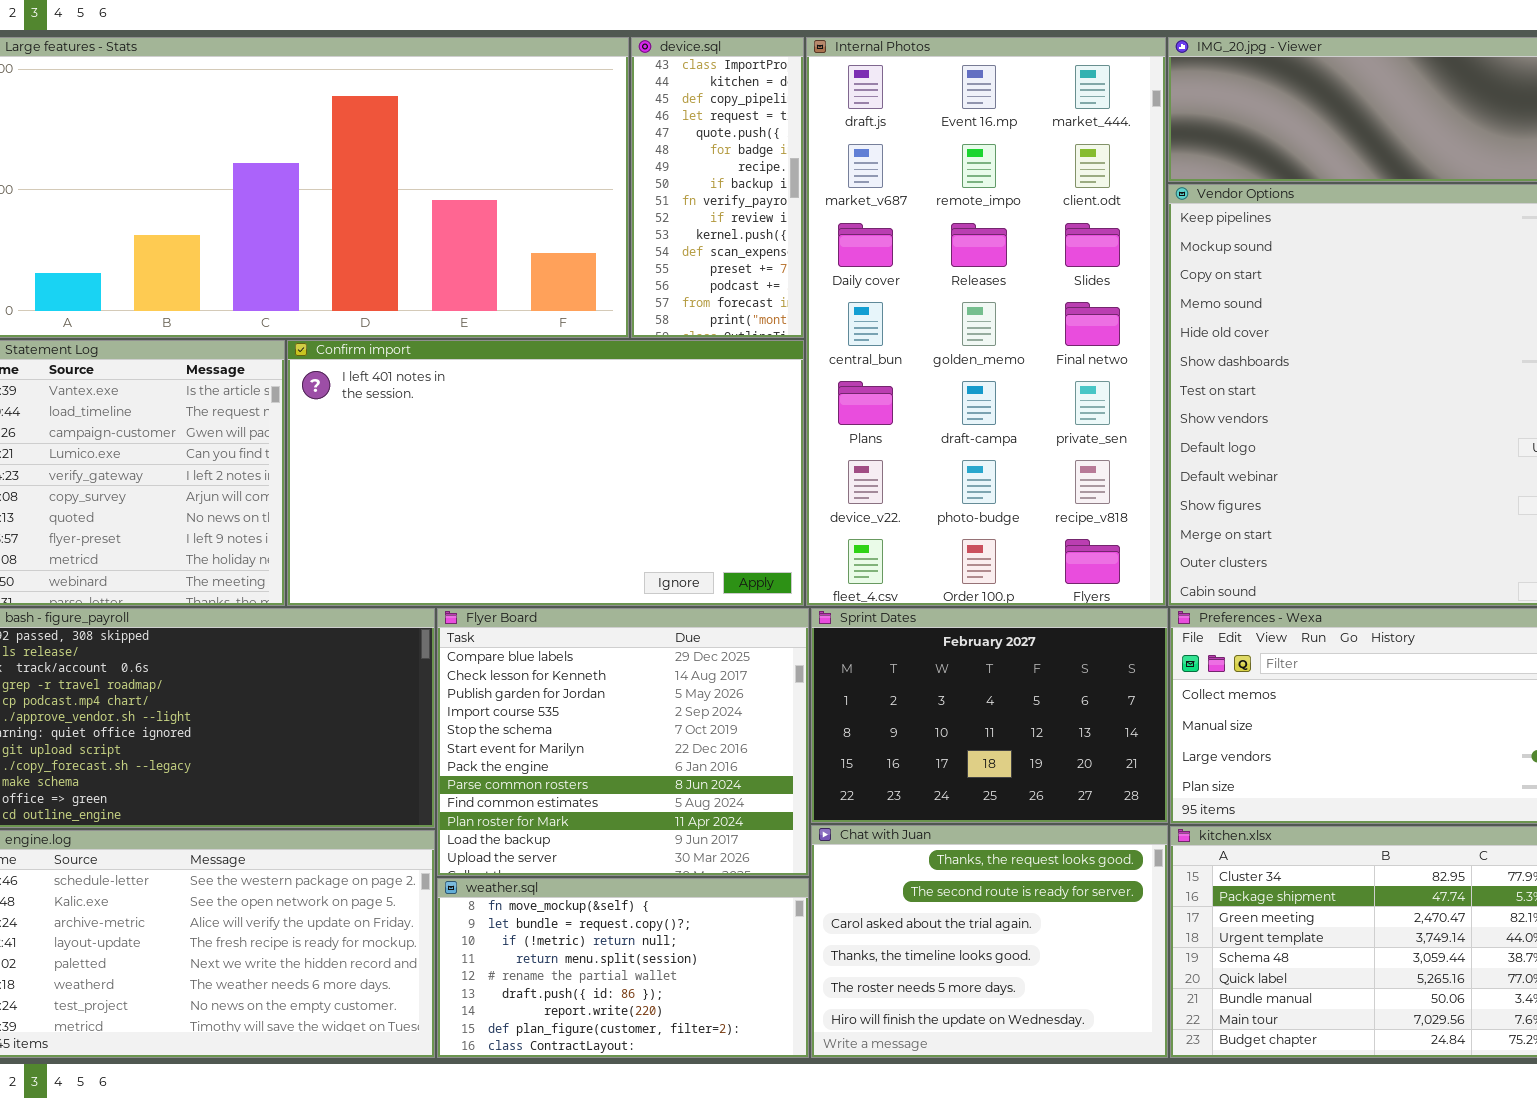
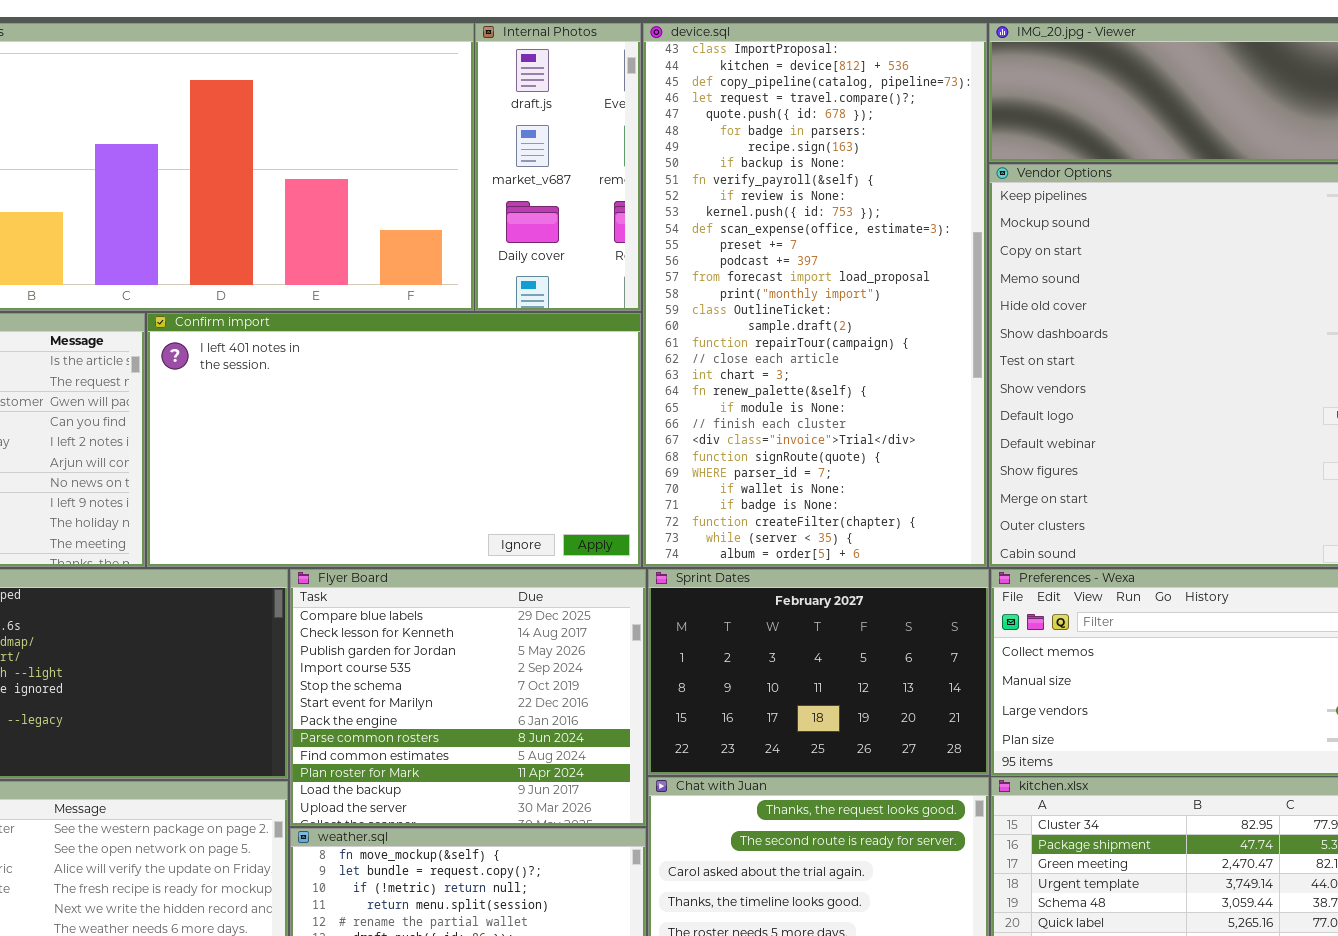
device.sql: [631,37,804,338] -> [643,23,987,567], moved, resized
Internal Photos: [806,37,1166,606] -> [475,23,641,311], moved, resized

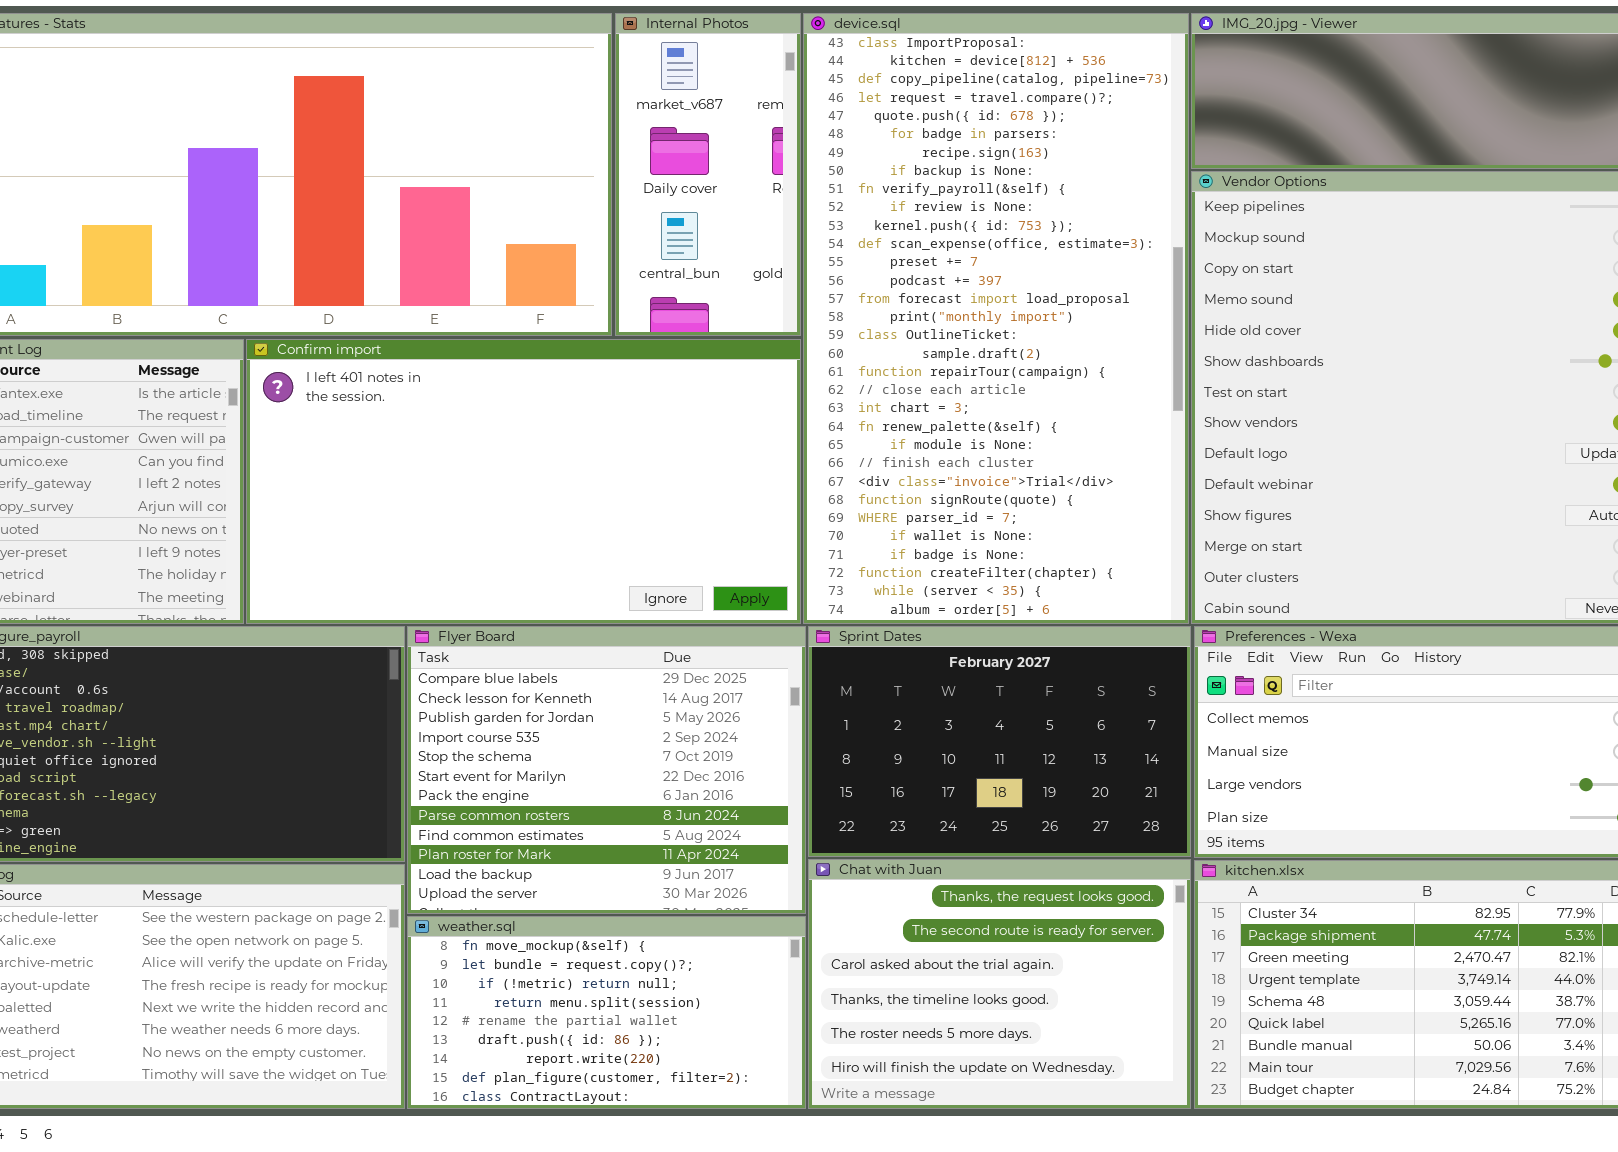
Internal Photos: [475,23,641,311] -> [615,13,801,336], scrolled down 1 row

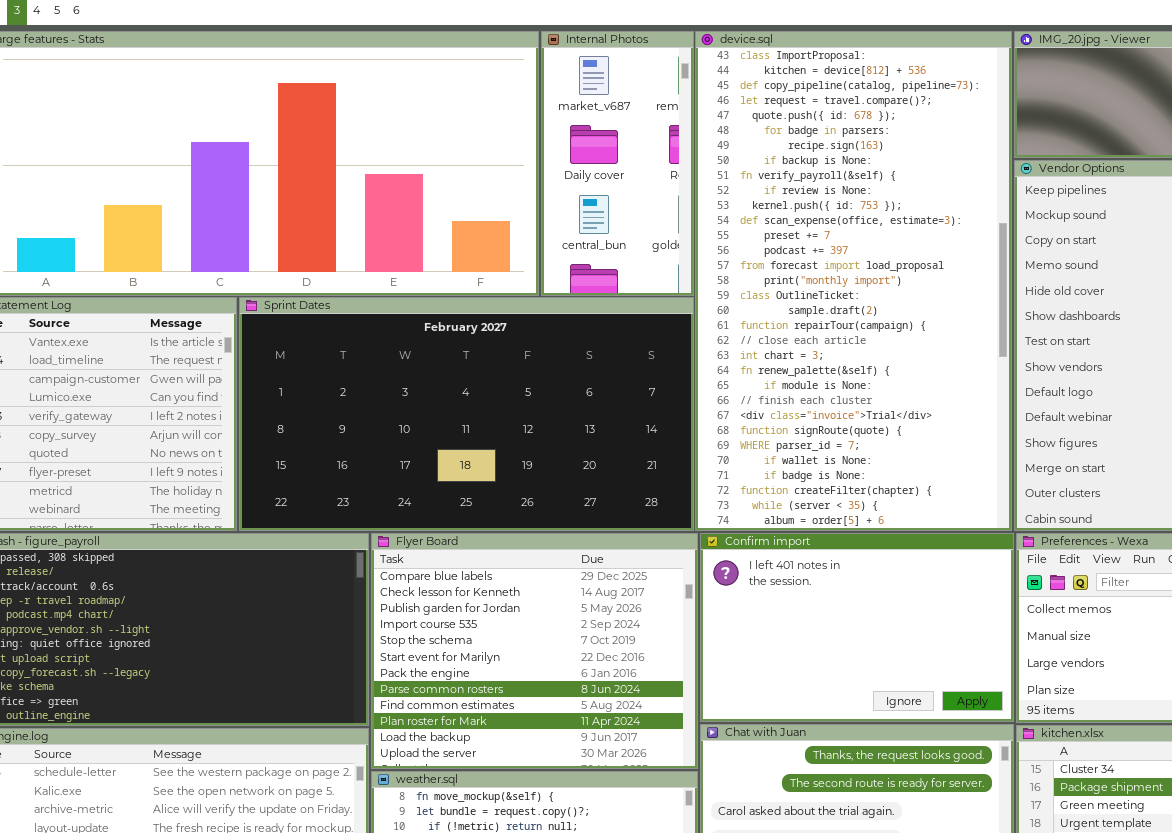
Confirm import: [246,339,801,624] -> [700,533,1014,722], moved, resized
Sprint Dates: [808,626,1191,857] -> [239,297,694,531], moved, resized

